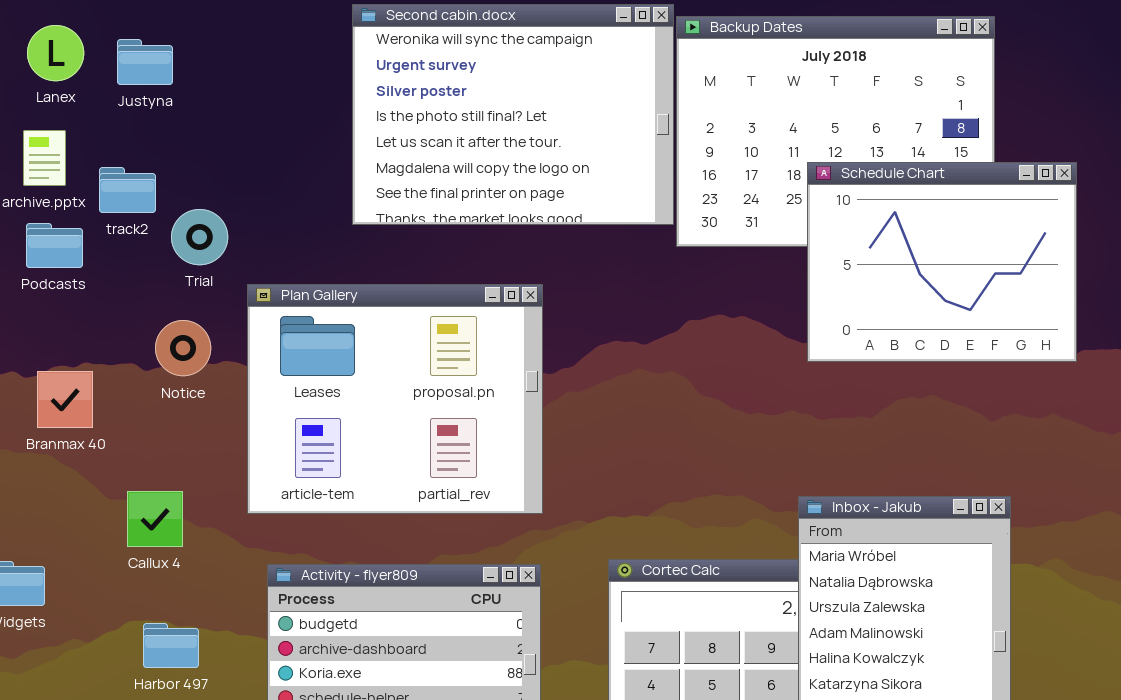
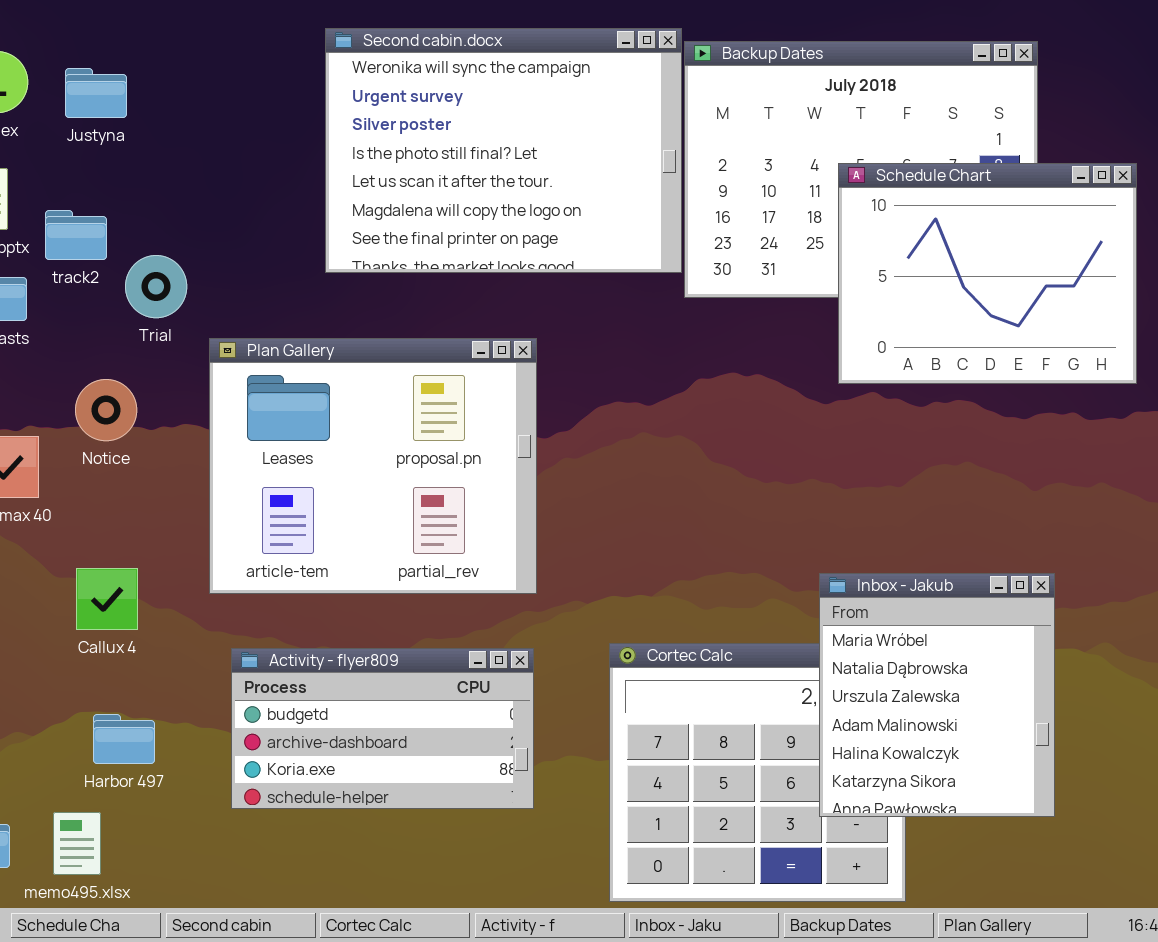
Schedule Chart: [807,162,1077,362] -> [838,163,1137,384], moved
Notice: [155,320,211,376] -> [75,379,137,441], moved

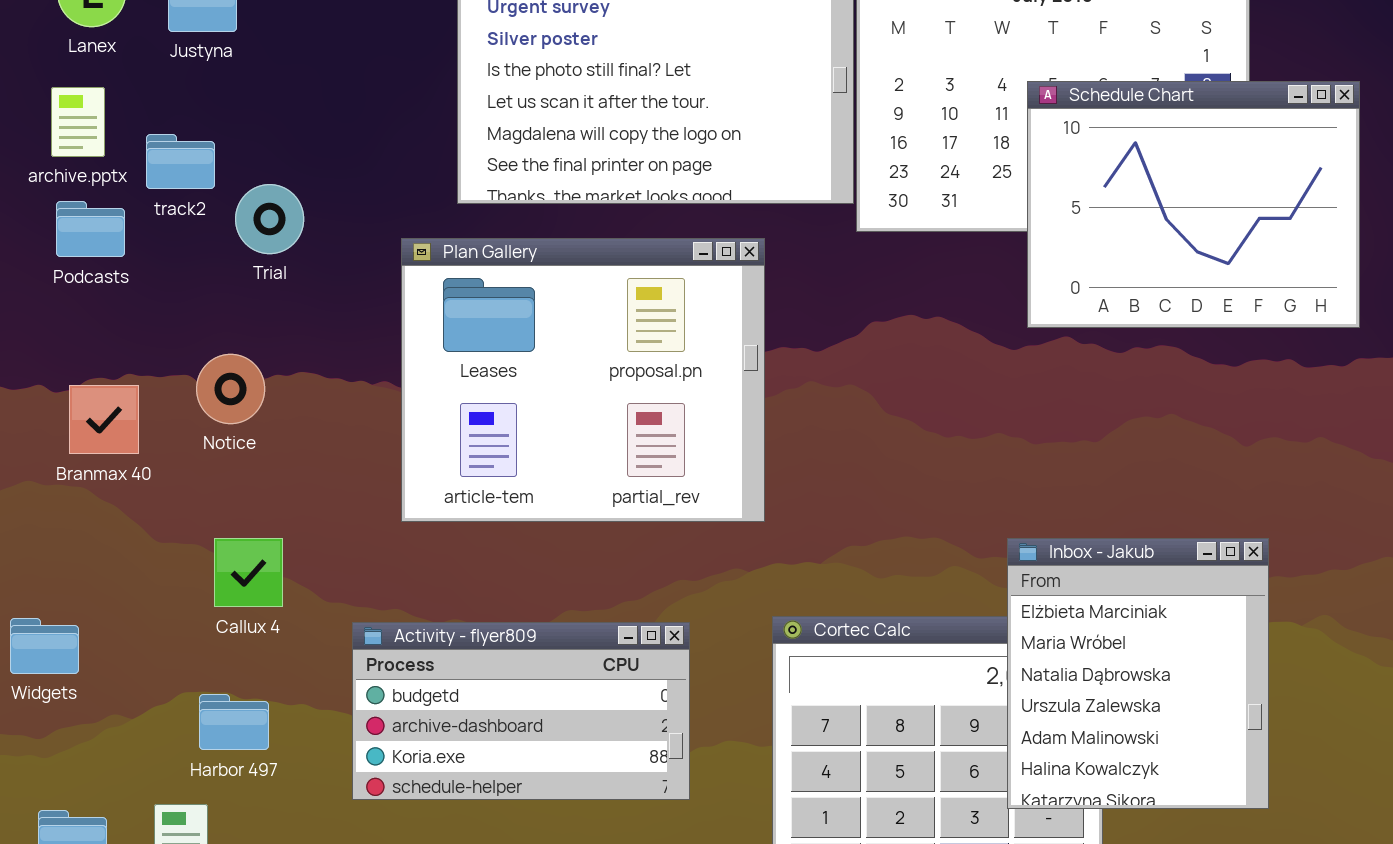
Plan Gallery: [209,338,537,594] -> [401,238,765,522], moved
Notice: [75,379,137,441] -> [196,354,265,424], moved
Callux 4: [76,568,138,630] -> [214,538,283,607], moved
Inbox - Jakub: [819,573,1055,817] -> [1007,538,1269,809], scrolled up 1 row

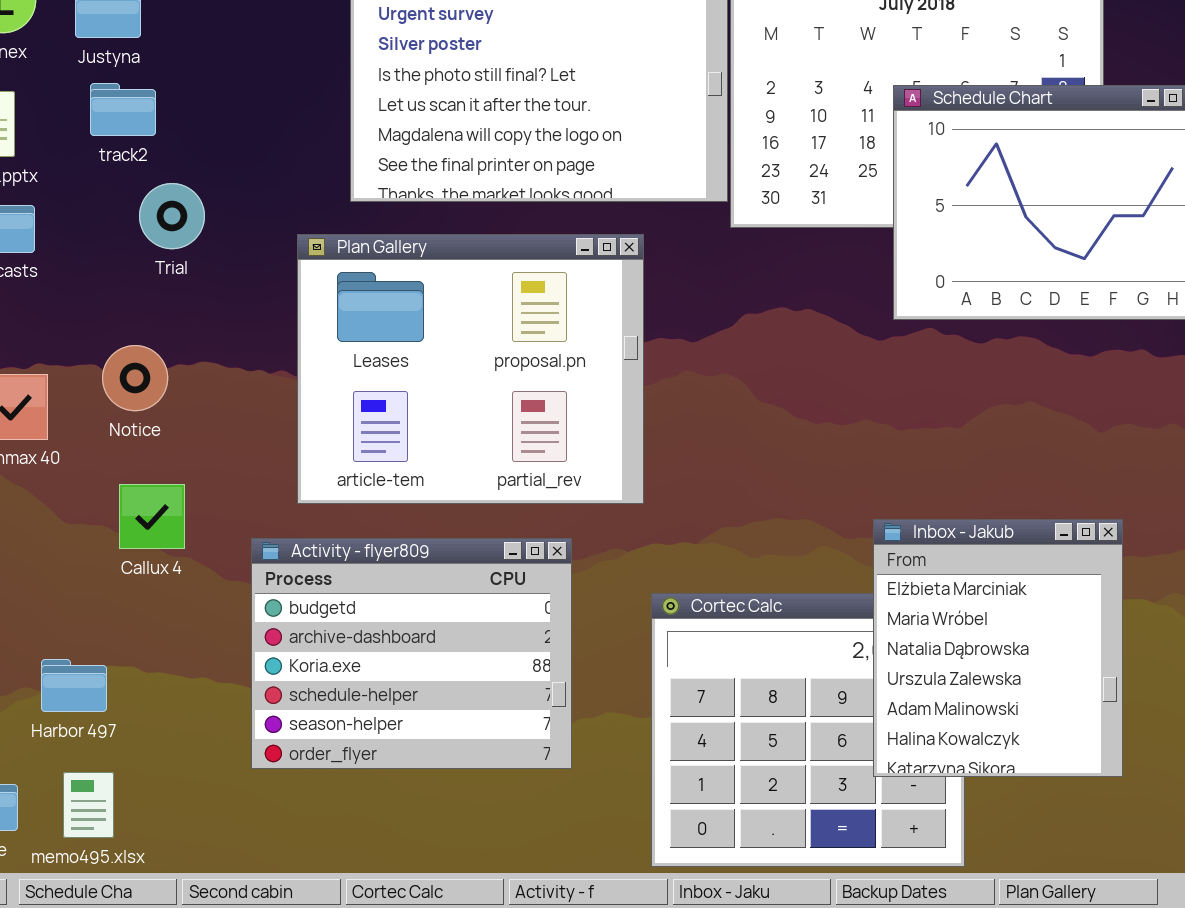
track2: [146,134,215,189] -> [90,83,156,136], moved
Callux 4: [214,538,283,607] -> [119,484,185,549], moved
Activity - flyer809: [352,622,690,800] -> [251,538,572,769], resized
Harbor 497: [199,694,269,750] -> [41,659,107,712], moved

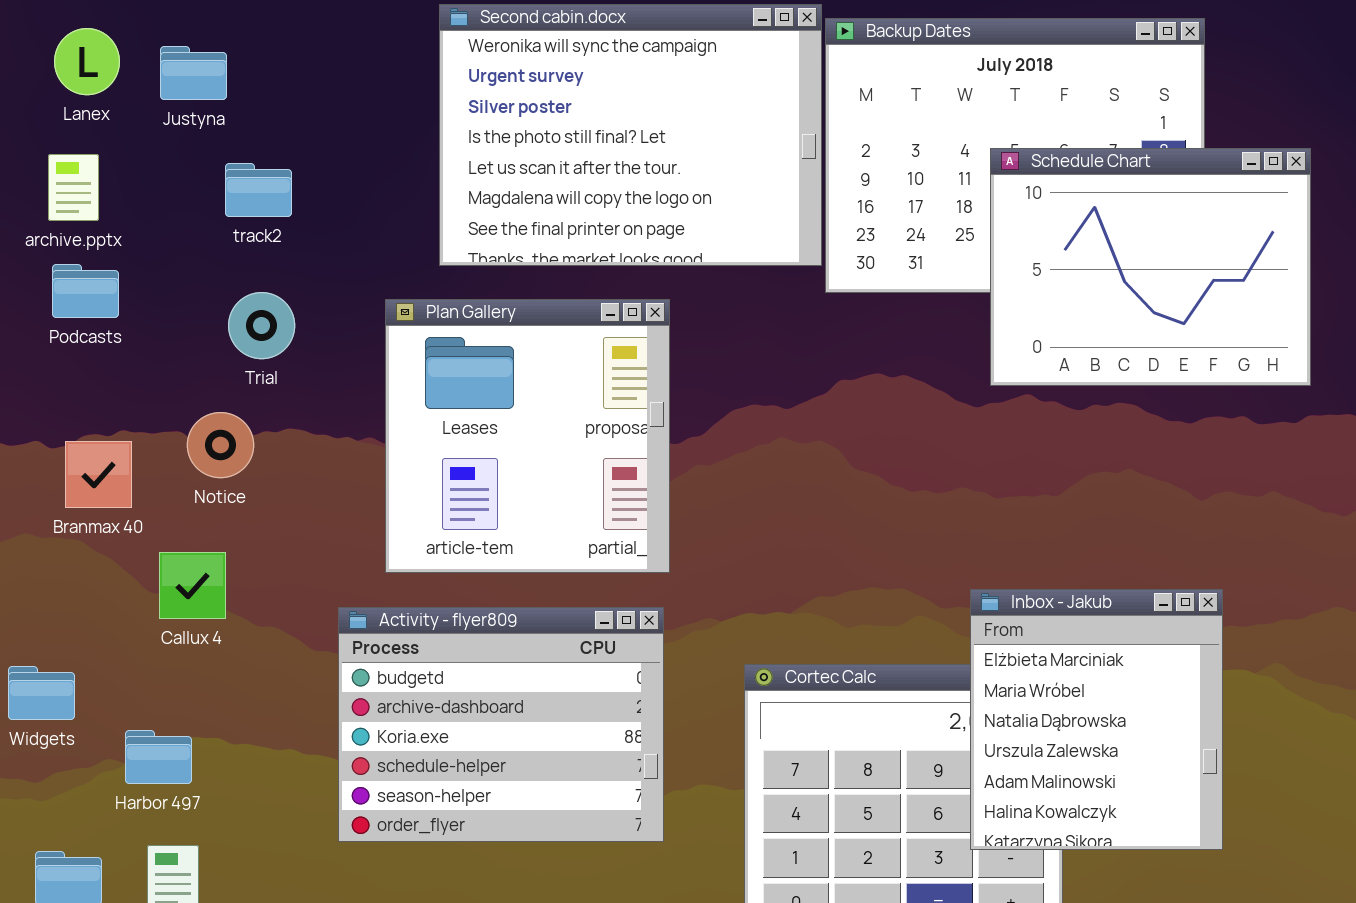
track2: [90,83,156,136] -> [225,163,292,217], moved
Trial: [139,183,205,249] -> [228,292,295,359], moved
Plan Gallery: [297,234,644,504] -> [385,299,670,573], resized
Callux 4: [119,484,185,549] -> [159,552,226,619], moved

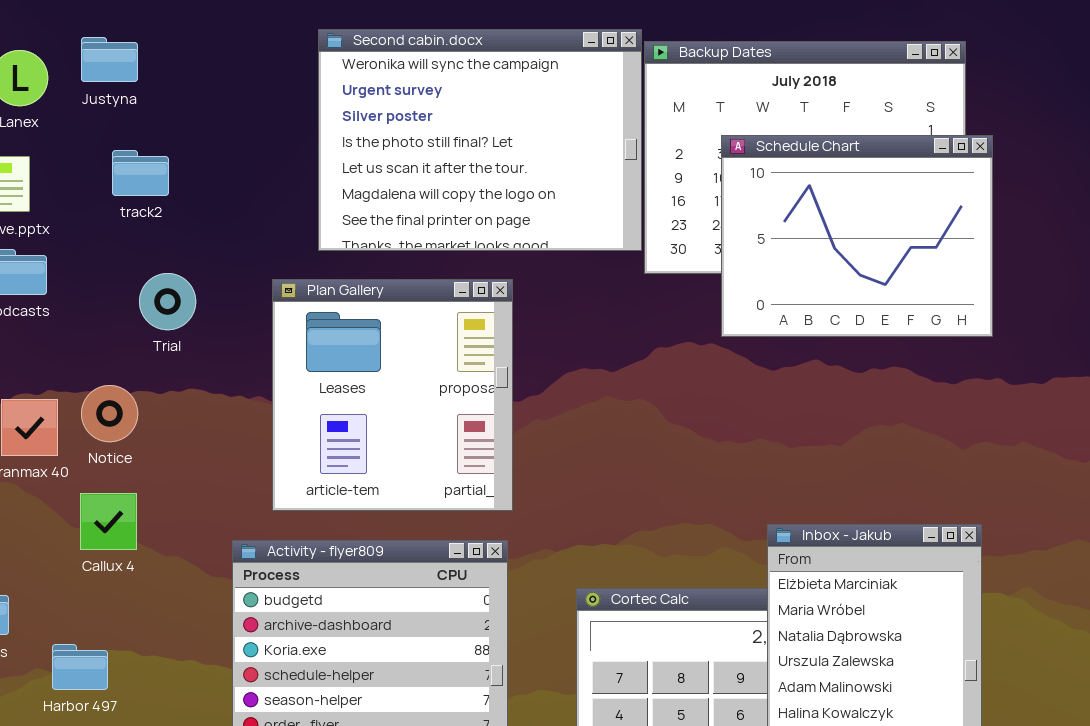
Justyna: [160,46,227,100] -> [81,37,138,82], moved
Schedule Chart: [990,148,1311,386] -> [721,135,993,337], moved
track2: [225,163,292,217] -> [112,150,169,196], moved
Notice: [187,412,254,478] -> [81,385,138,442], moved

